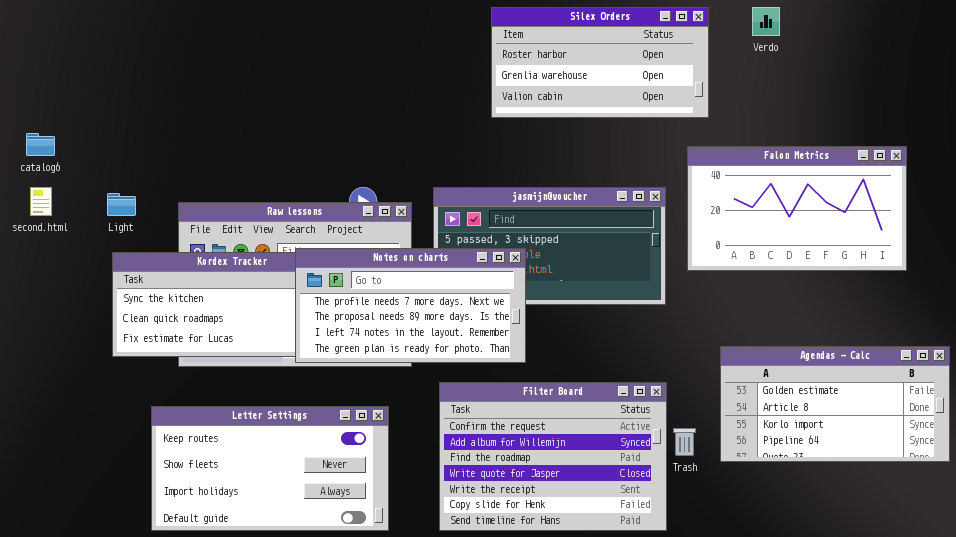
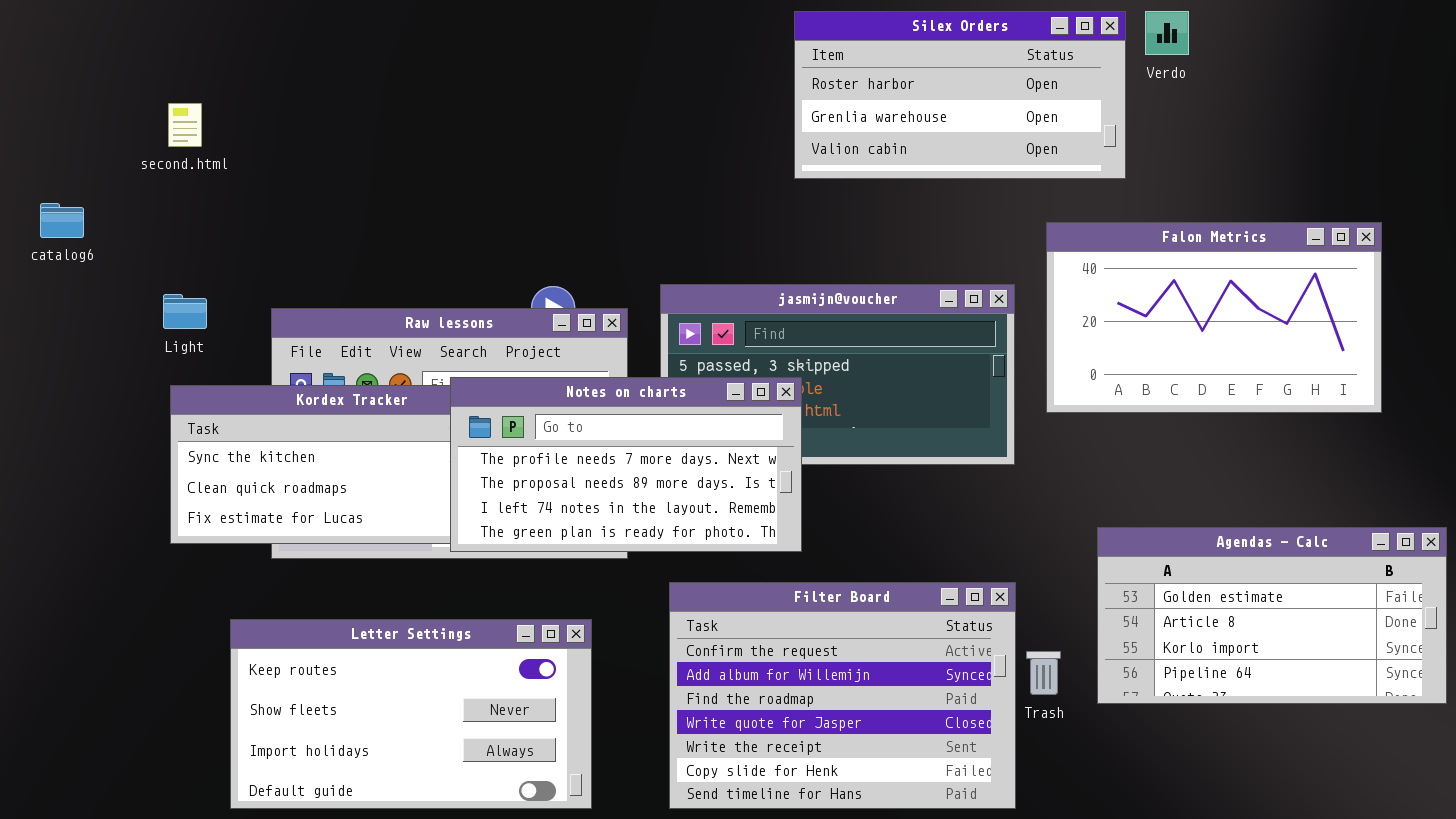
Silex Orders: [491,7,709,118] -> [794,11,1126,179], moved
second.html: [30,187,52,216] -> [168,103,202,147], moved

